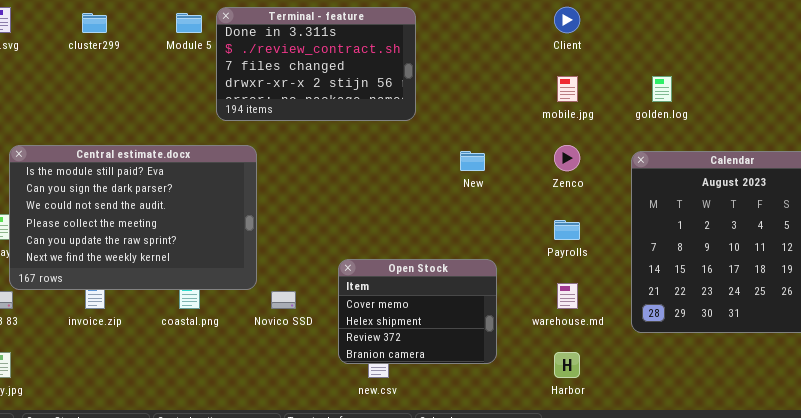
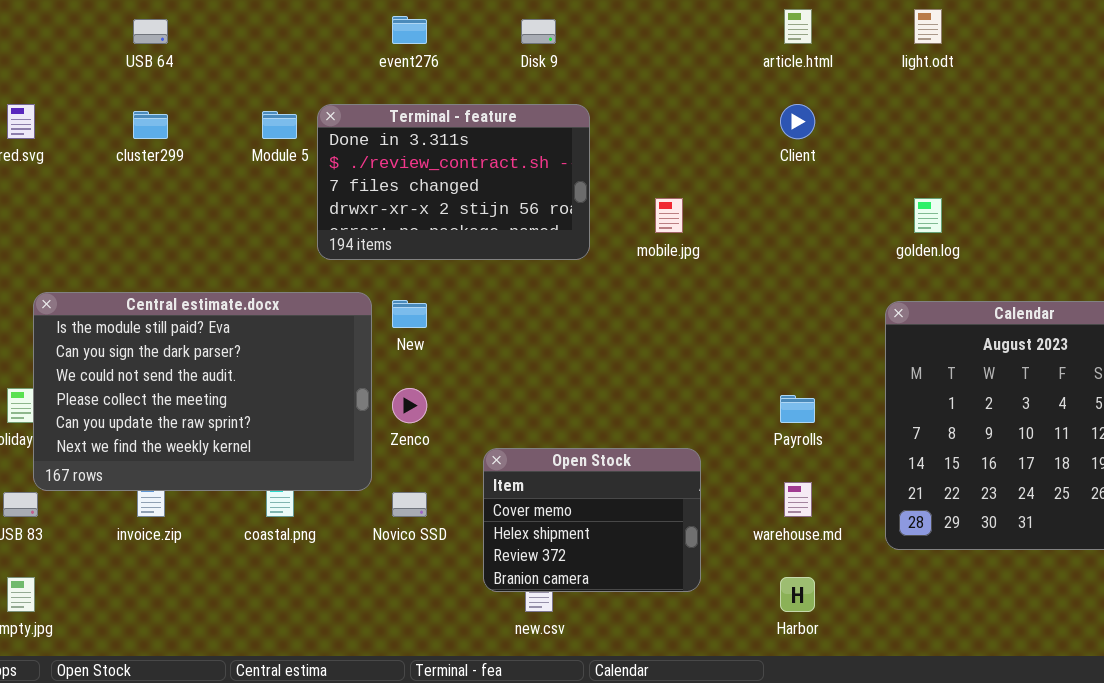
mobile.jpg: [557,76,578,102] -> [655,198,683,233], moved
Zenco: [554,145,580,171] -> [392,388,427,423], moved
New: [460,151,485,171] -> [392,300,427,328], moved

